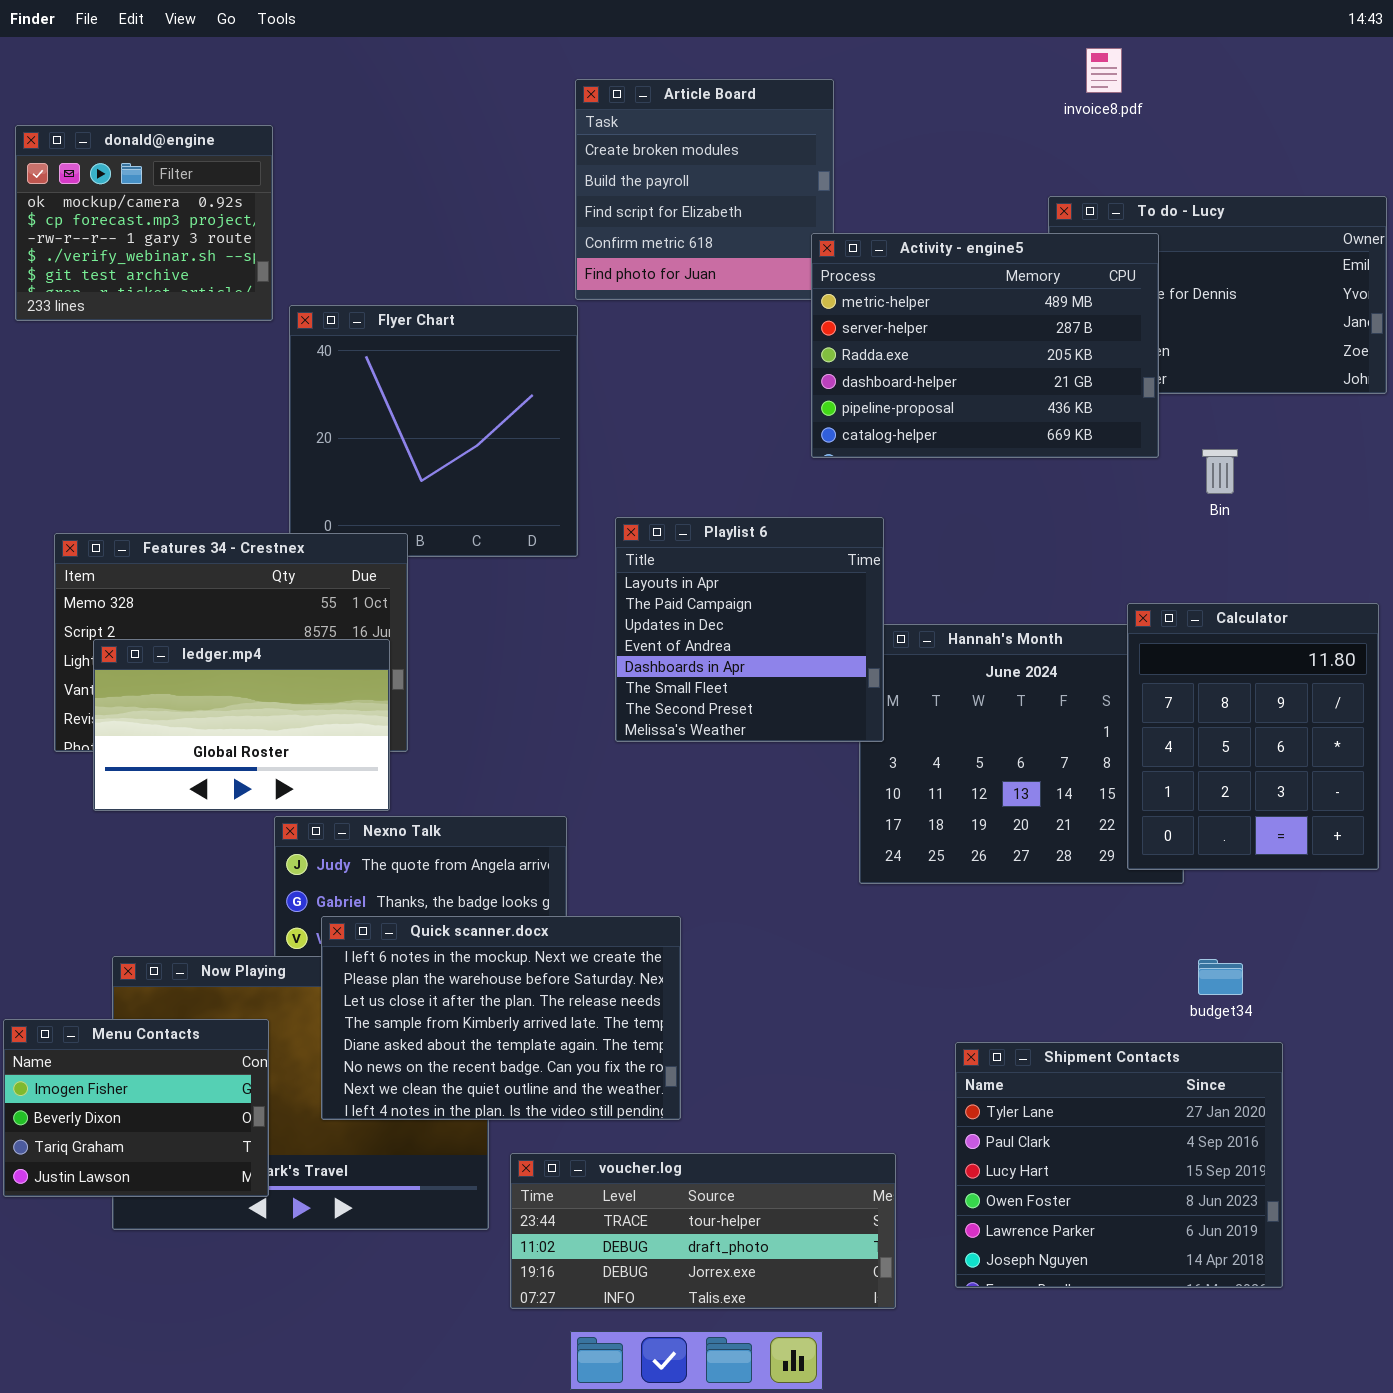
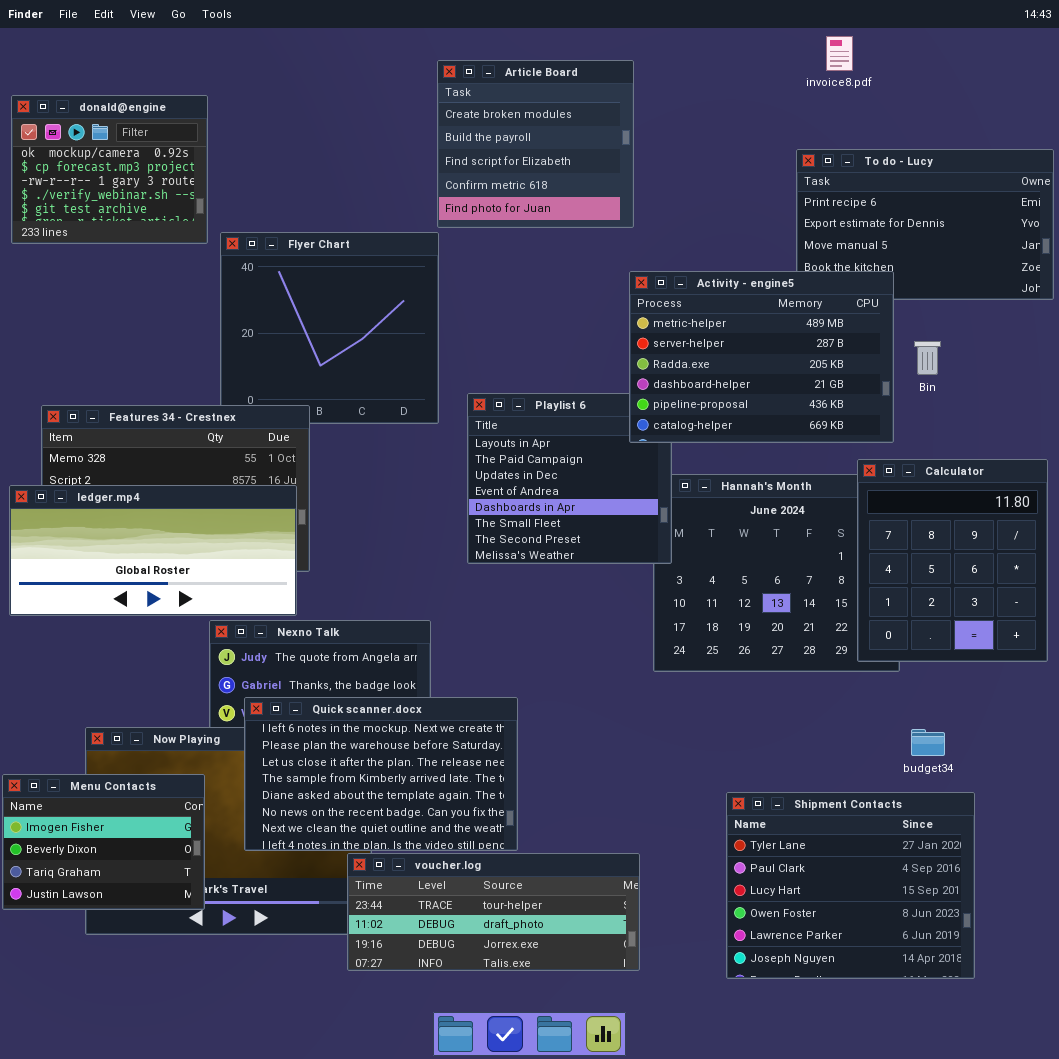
Activity - engine5: [811,233,1159,458] -> [629,271,894,443], moved
ledger.mp4: [93,639,390,811] -> [9,485,297,616], resized
voucher.log: [510,1153,896,1309] -> [347,853,640,971], moved

